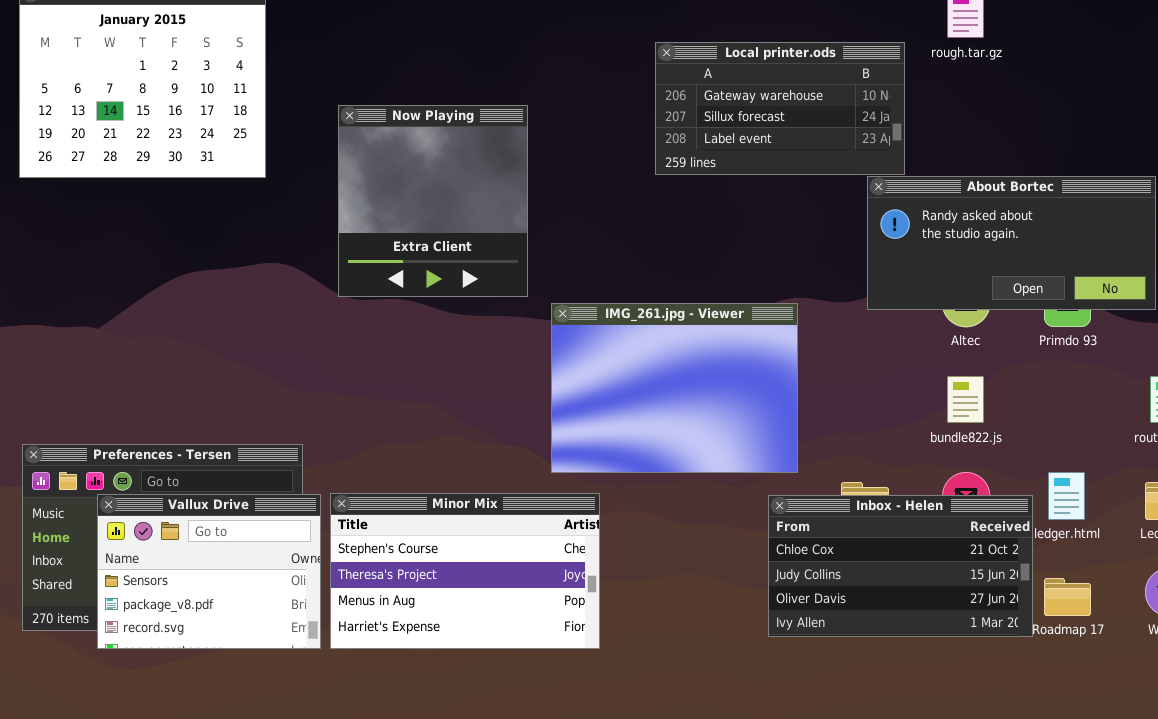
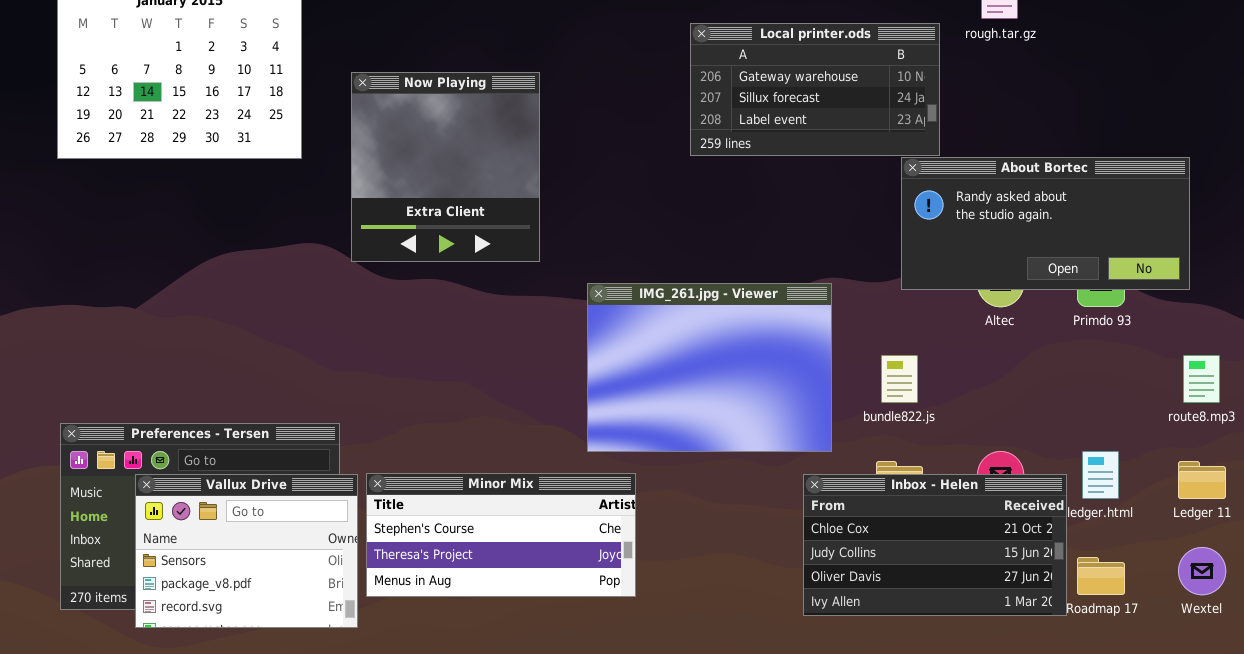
Now Playing: [338,105,528,297] -> [351,72,540,262], moved
bundle822.js: [947,376,984,423] -> [881,355,918,403], moved
Minor Mix: [330,493,600,649] -> [366,473,636,597], resized

